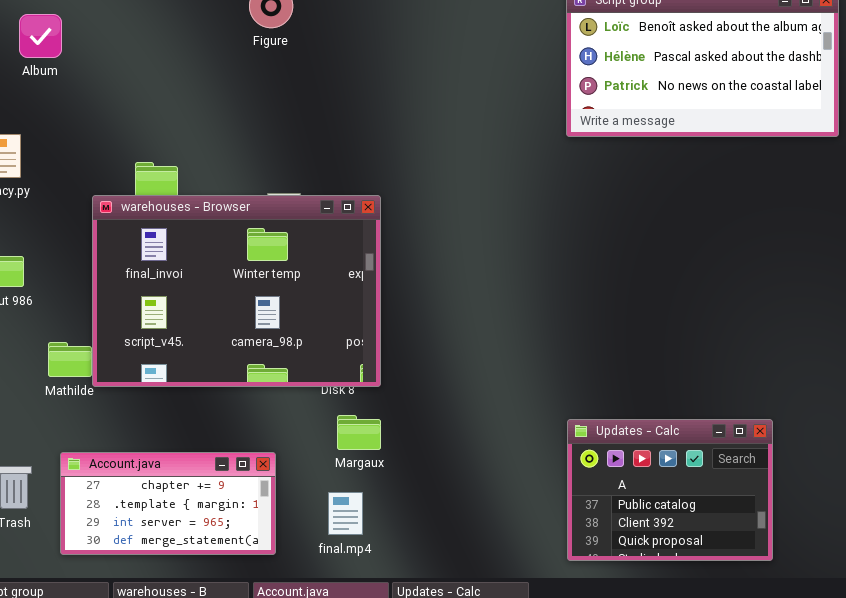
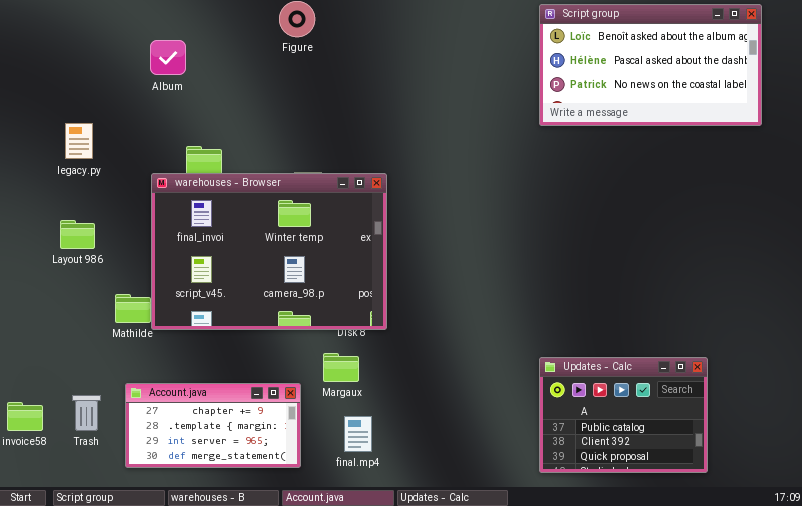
Album: [19,14,62,58] -> [150,40,186,75], moved
Margaux: [337,415,381,450] -> [323,353,359,382], moved

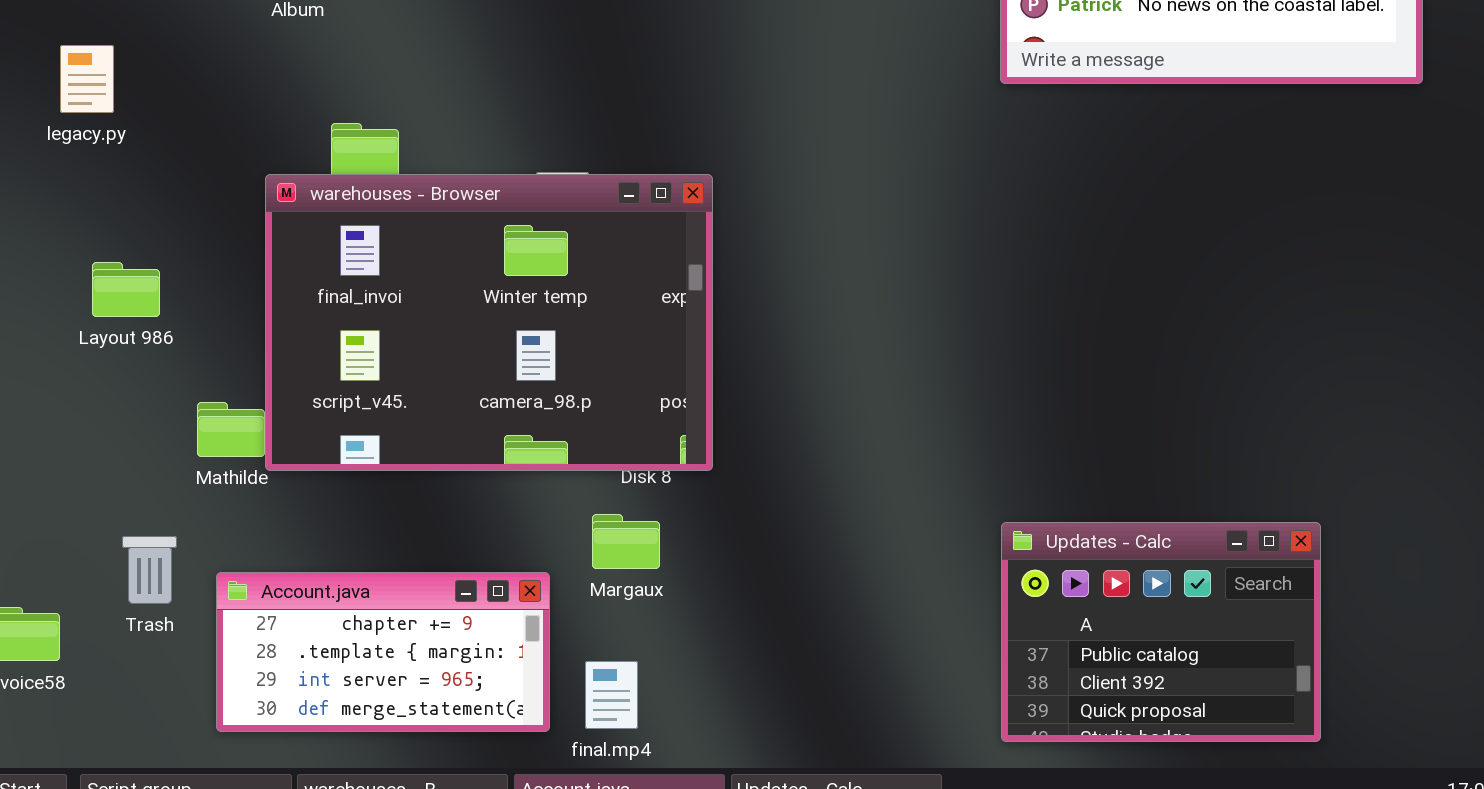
legacy.py: [65,123,93,159] -> [60,45,114,113], moved
Trash: [72,395,101,431] -> [122,536,177,604], moved
final.mp4: [344,416,372,452] -> [585,661,638,729], moved

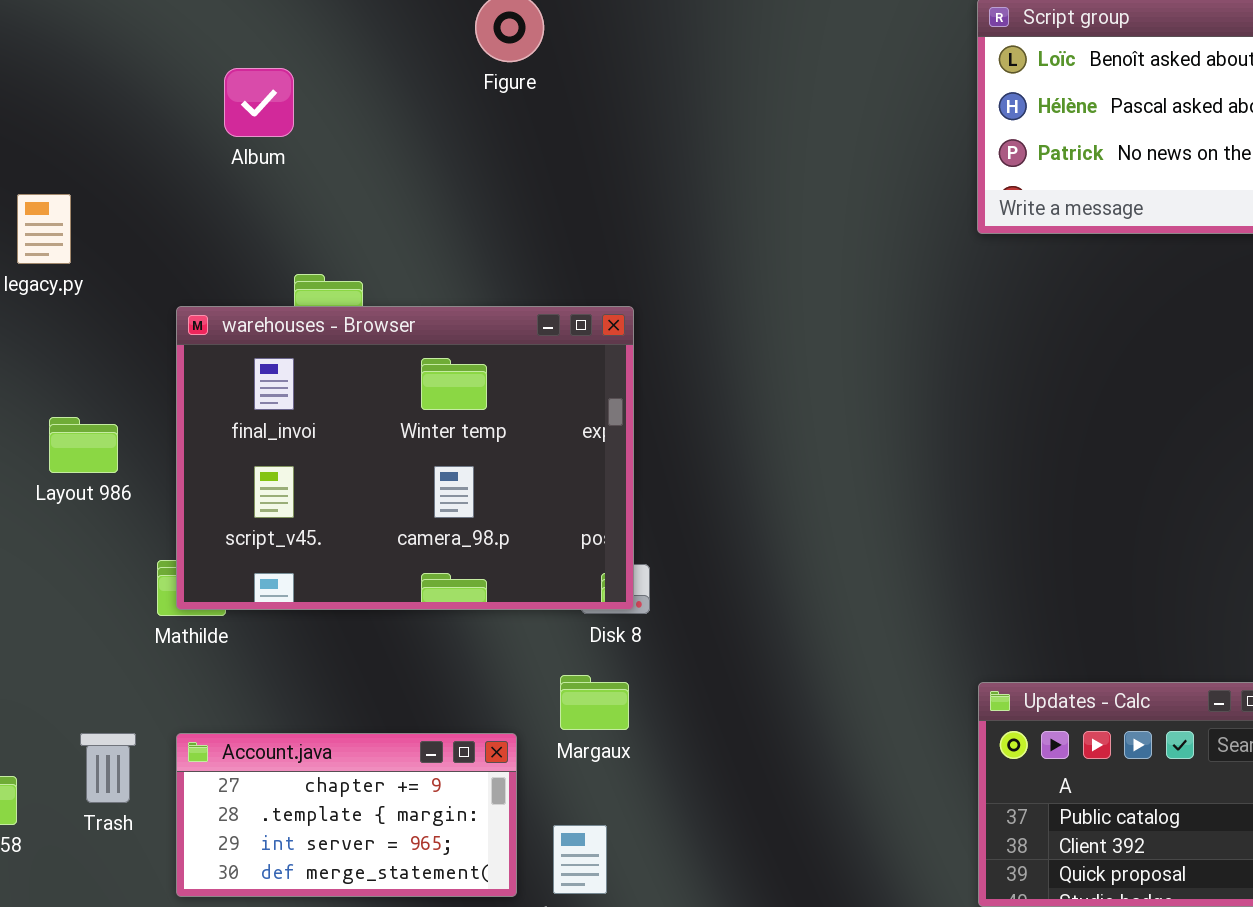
warehouses - Browser: [265,174,713,471] -> [176,306,634,610], moved
Trash: [122,536,177,604] -> [80,733,136,803], moved

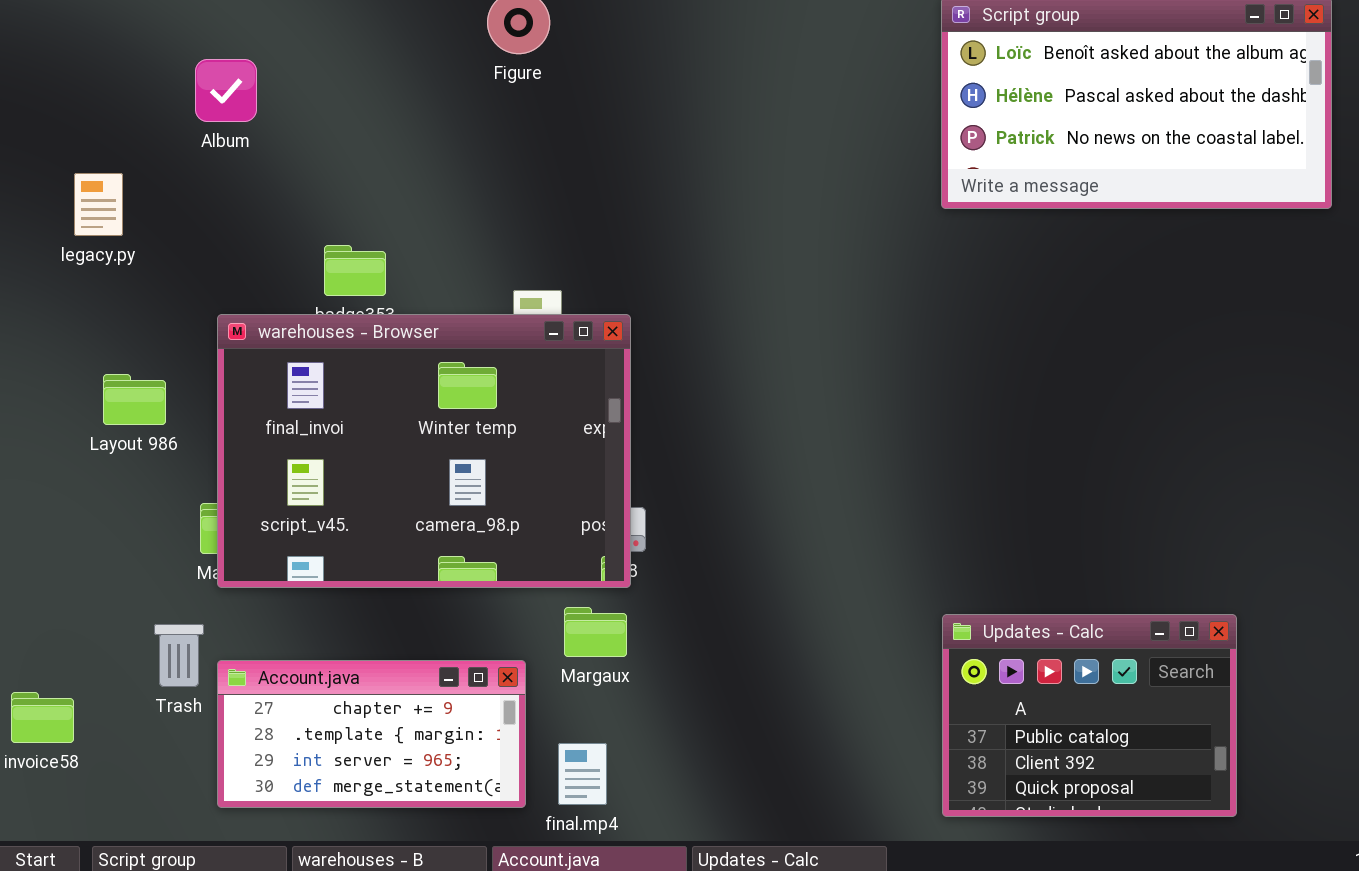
Album: [224,68,294,137] -> [195,59,257,122], moved
warehouses - Browser: [176,306,634,610] -> [217,314,631,588], moved
Trash: [80,733,136,803] -> [154,624,204,687], moved

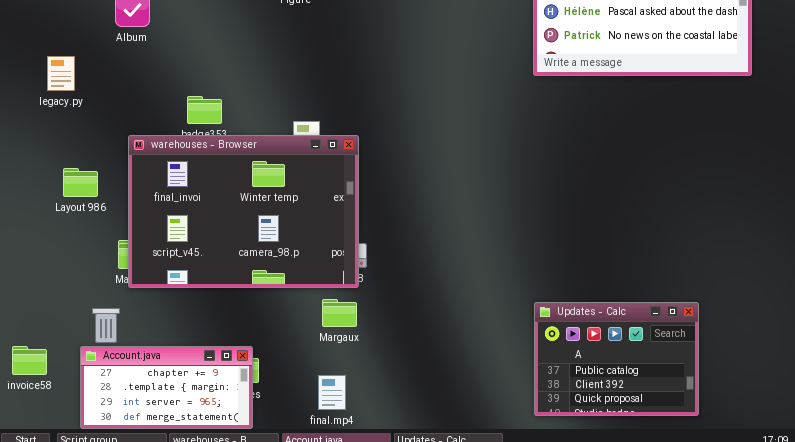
Account.java: [217,660,526,808] -> [80,346,253,429], moved

